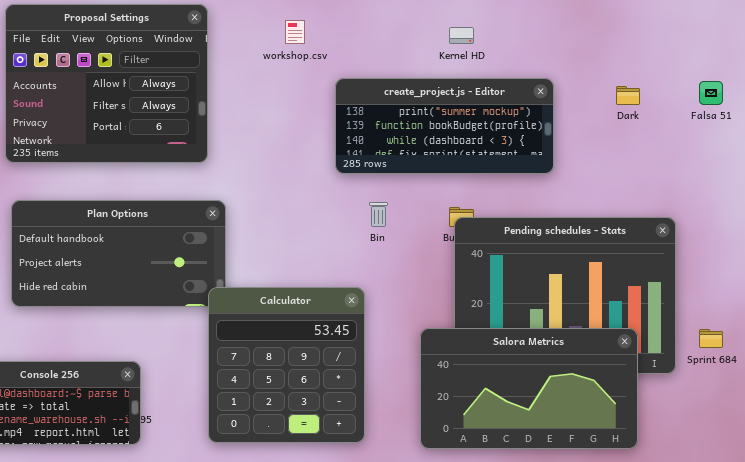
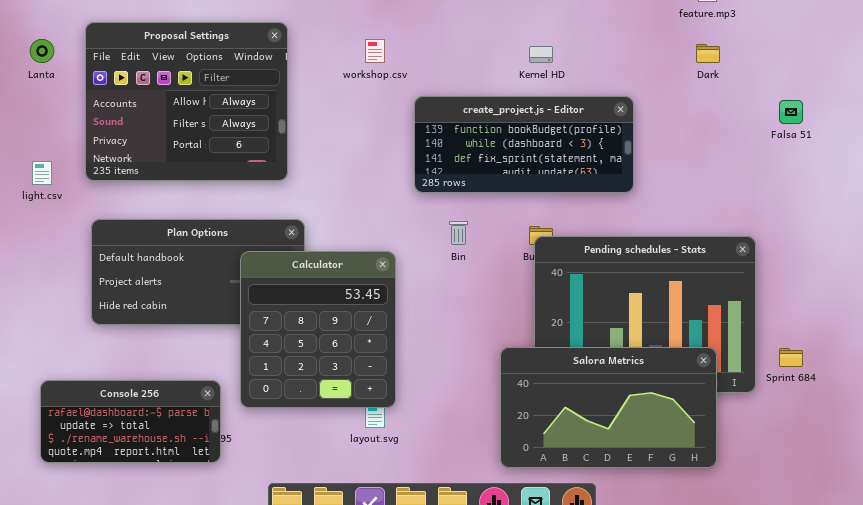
create_project.js - Editor: [335,78,554,174] -> [414,96,634,193], scrolled down 1 row
Dark: [616,86,640,105] -> [696,44,720,63], moved
Calculator: [208,287,365,443] -> [240,251,396,408], moved

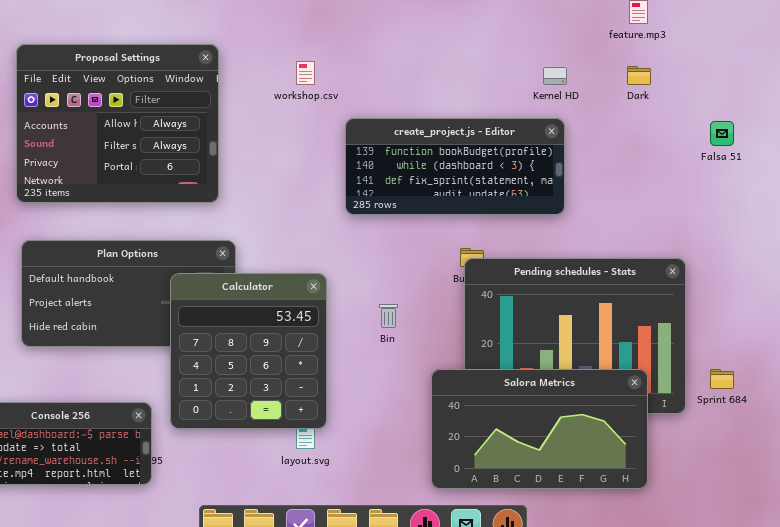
Kernel HD: [529,46,553,63] -> [543,67,567,85], moved
Bin: [449,221,468,245] -> [379,304,398,328], moved

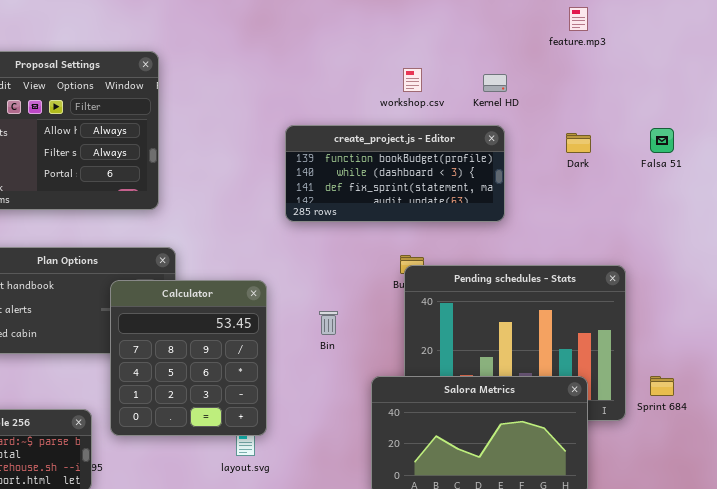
workshop.csv: [296,61,315,85] -> [403,68,422,92], moved
Dark: [627,66,651,85] -> [566,133,591,153], moved

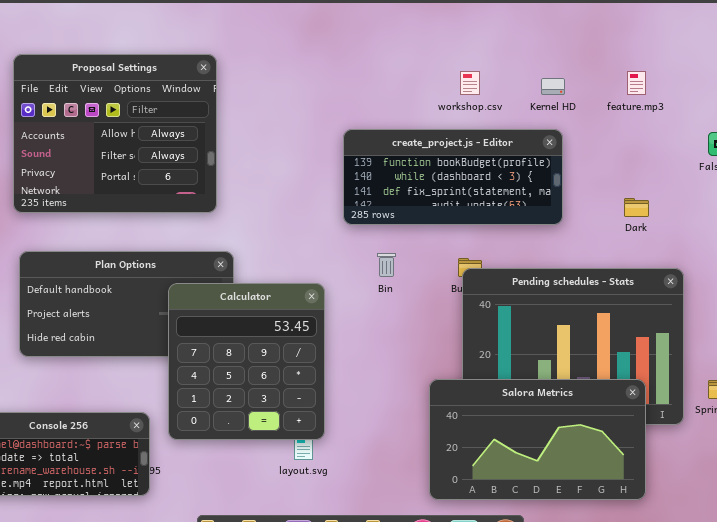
feature.mp3: [569,7,588,31] -> [627,71,646,95], moved
Dark: [566,133,591,153] -> [624,198,649,217], moved
Bin: [319,311,338,335] -> [377,253,396,277], moved

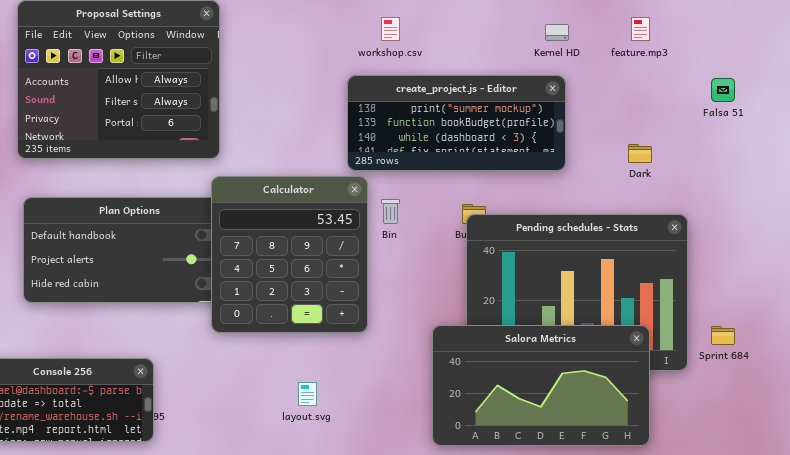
workshop.csv: [460,71,480,95] -> [381,17,400,41], moved
create_project.js - Editor: [343,129,563,225] -> [347,75,566,171], scrolled up 1 row
Calculator: [168,283,325,440] -> [211,176,368,333], moved

